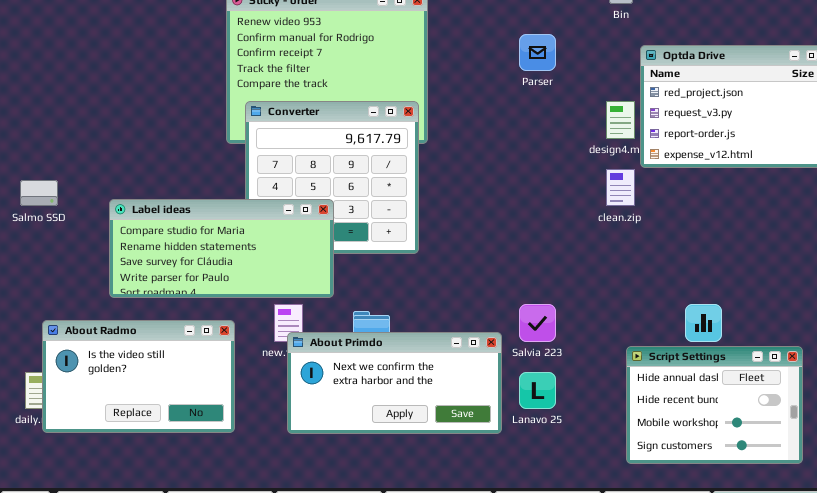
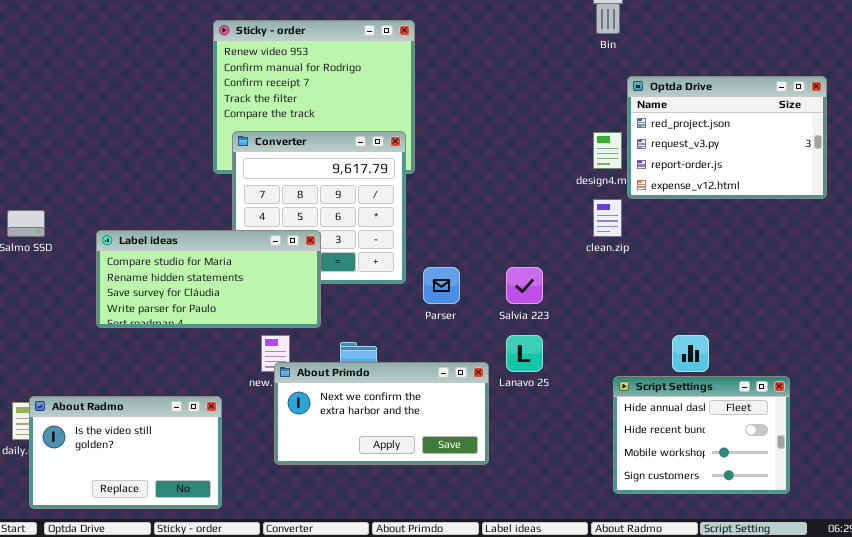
Parser: [519,34,556,71] -> [423,267,460,304], moved
Salvia 223: [519,304,556,342] -> [506,267,543,304], moved
About Radmo: [42,320,235,433] -> [29,396,222,509], moved
Lanavo 25: [519,372,556,409] -> [506,335,543,372], moved

